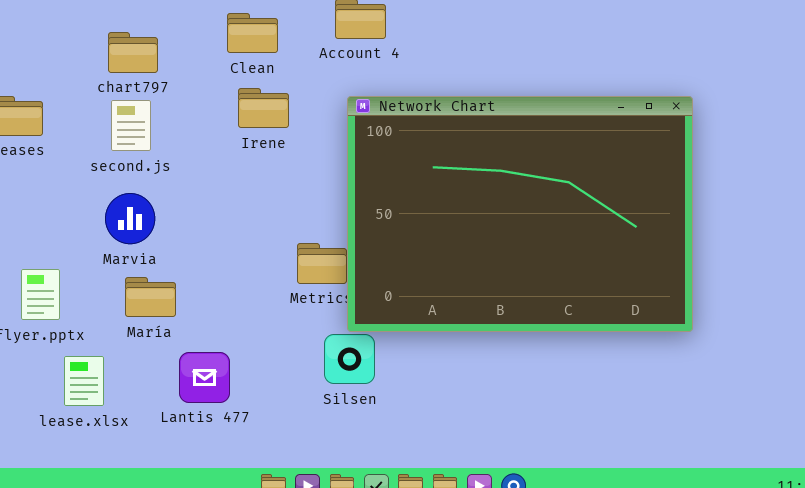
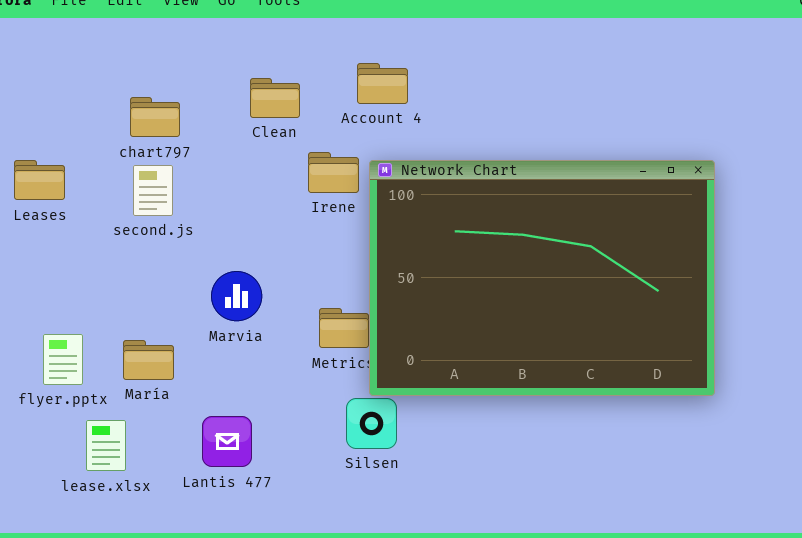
Irene: [238,88,289,128] -> [308,152,359,193], moved
Marvia: [105,193,155,244] -> [211,271,262,321], moved
María: [125,277,176,317] -> [123,340,174,380], moved

